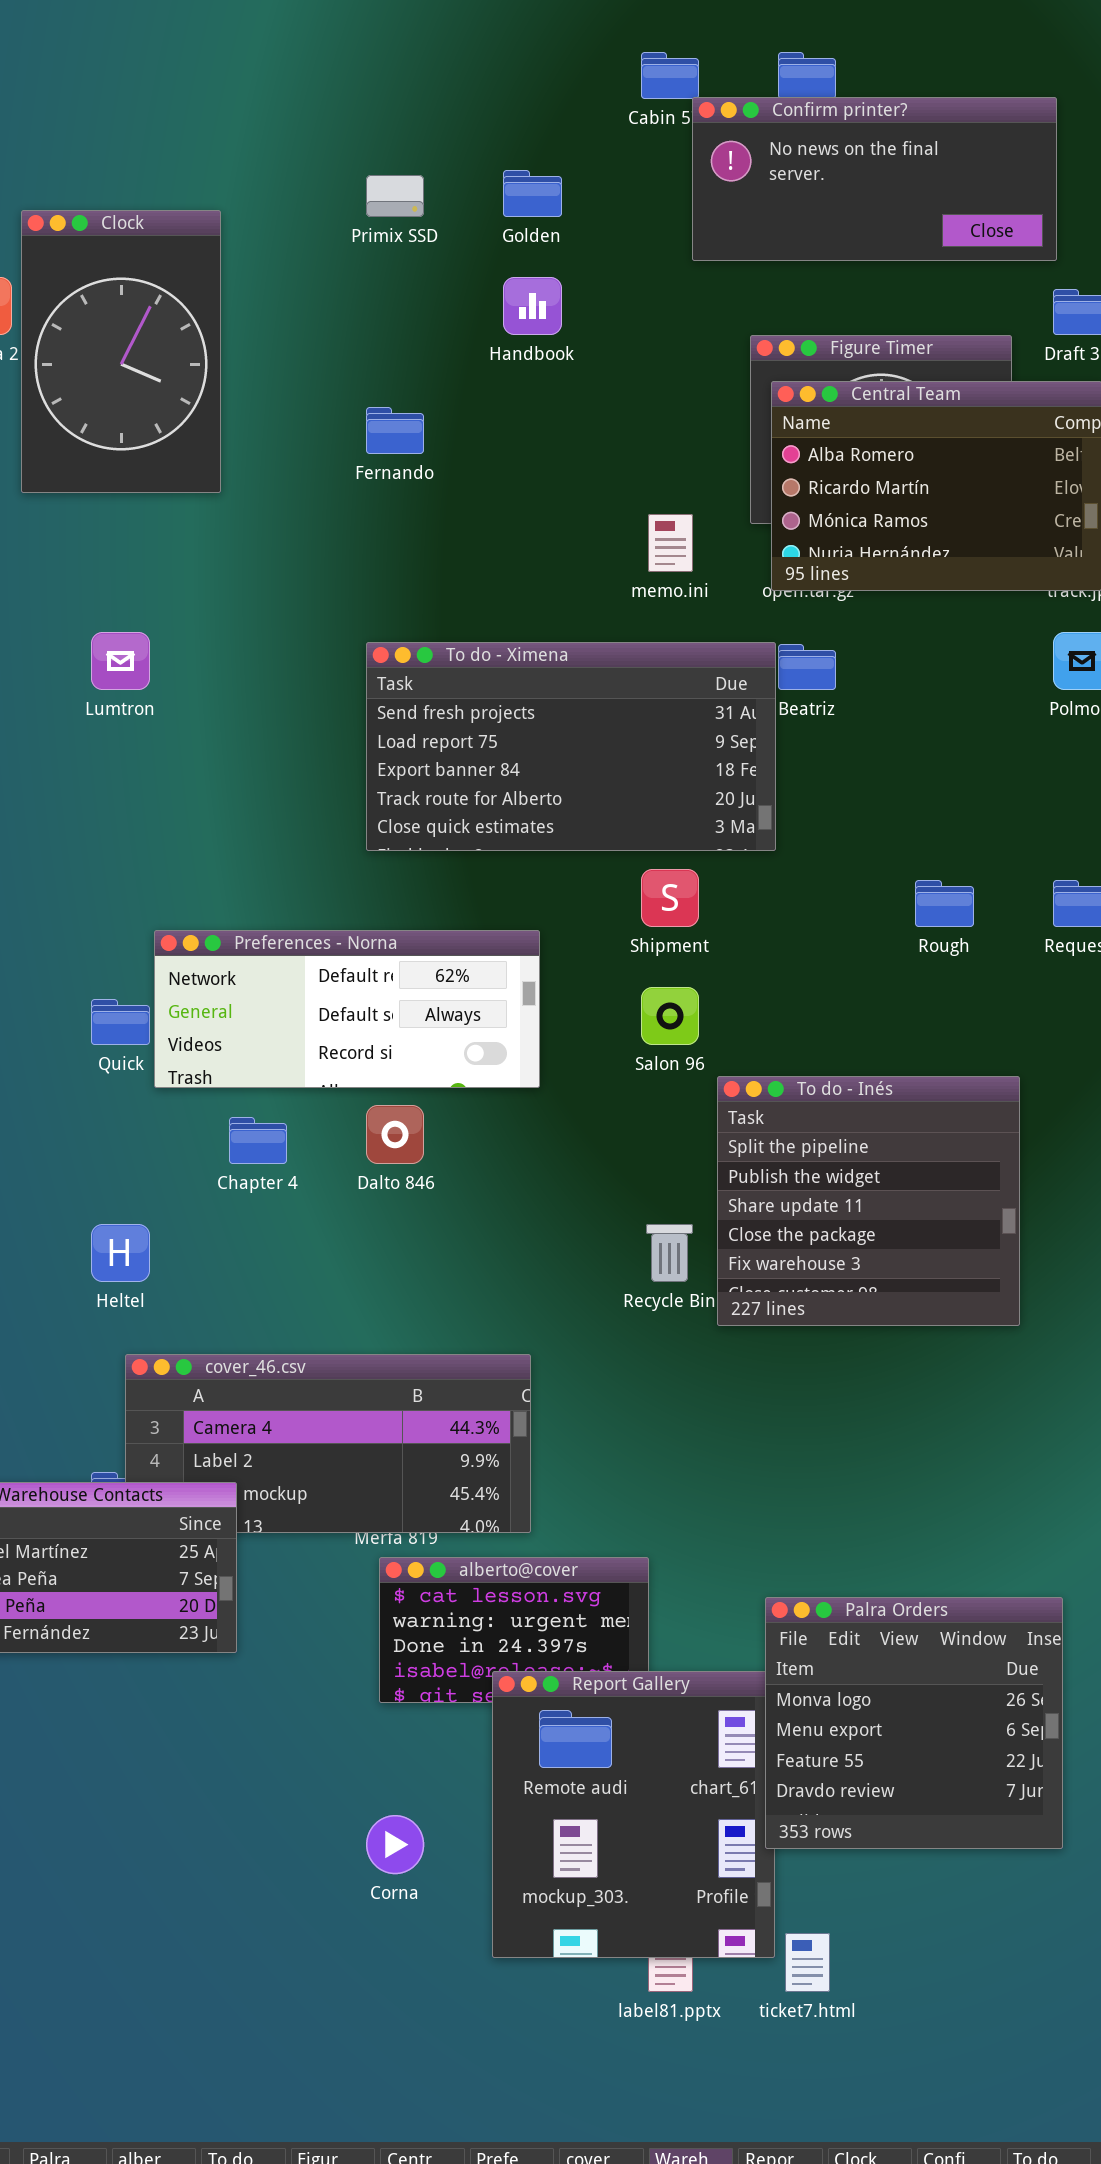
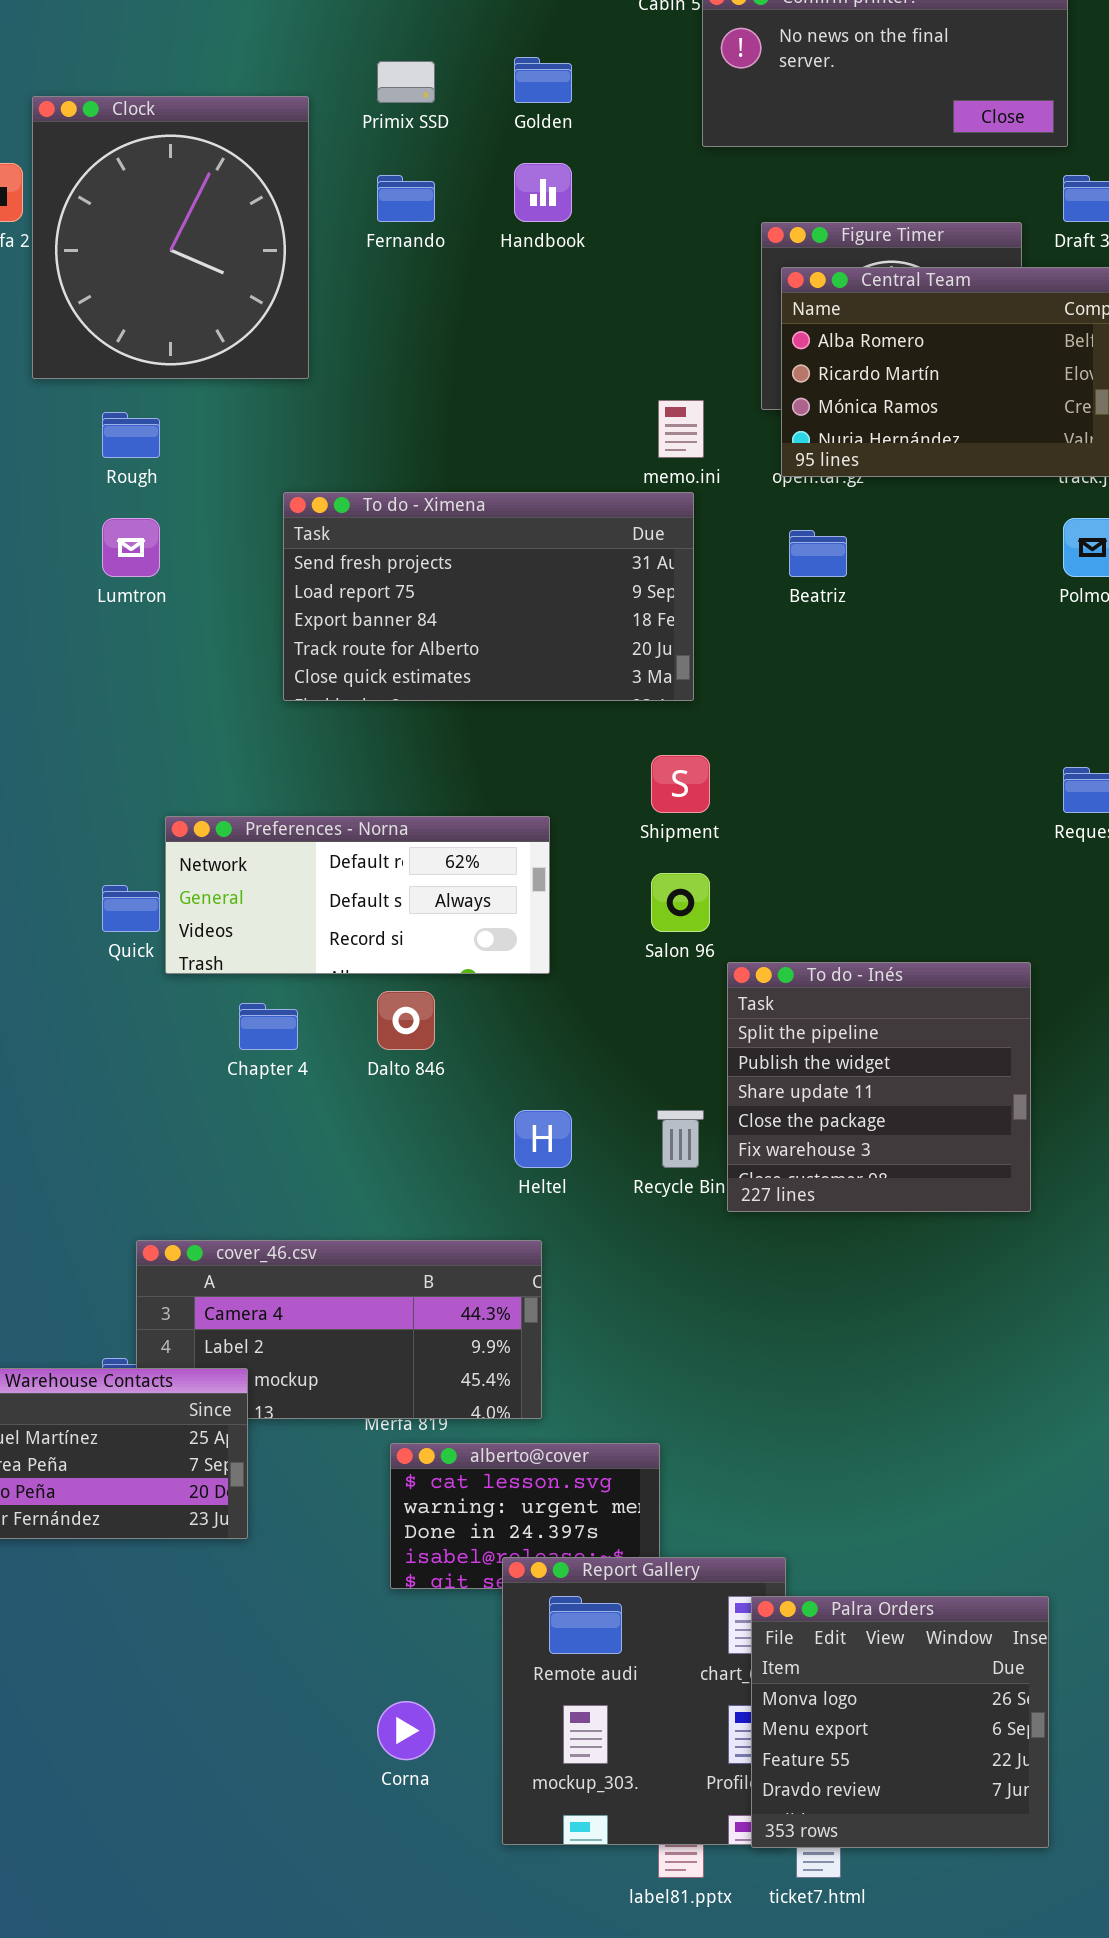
Clock: [21,210,221,493] -> [32,96,309,379], resized
Fernando: [366,407,424,454] -> [377,175,435,222], moved
To do - Ximena: [366,642,776,851] -> [283,492,694,701], moved
Rough: [915,880,974,927] -> [102,412,160,458], moved
Heltel: [91,1224,150,1282] -> [514,1110,572,1168], moved
Palra Orders: [765,1597,1063,1849] -> [751,1596,1049,1848], moved

